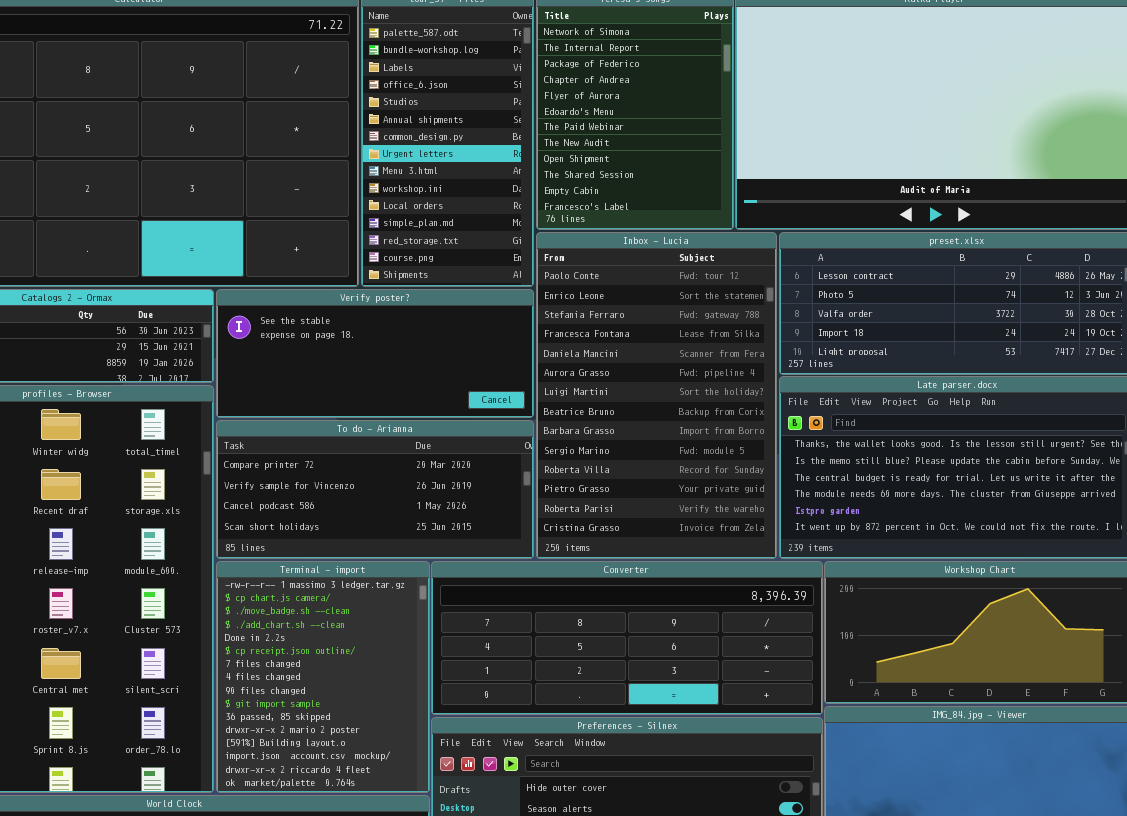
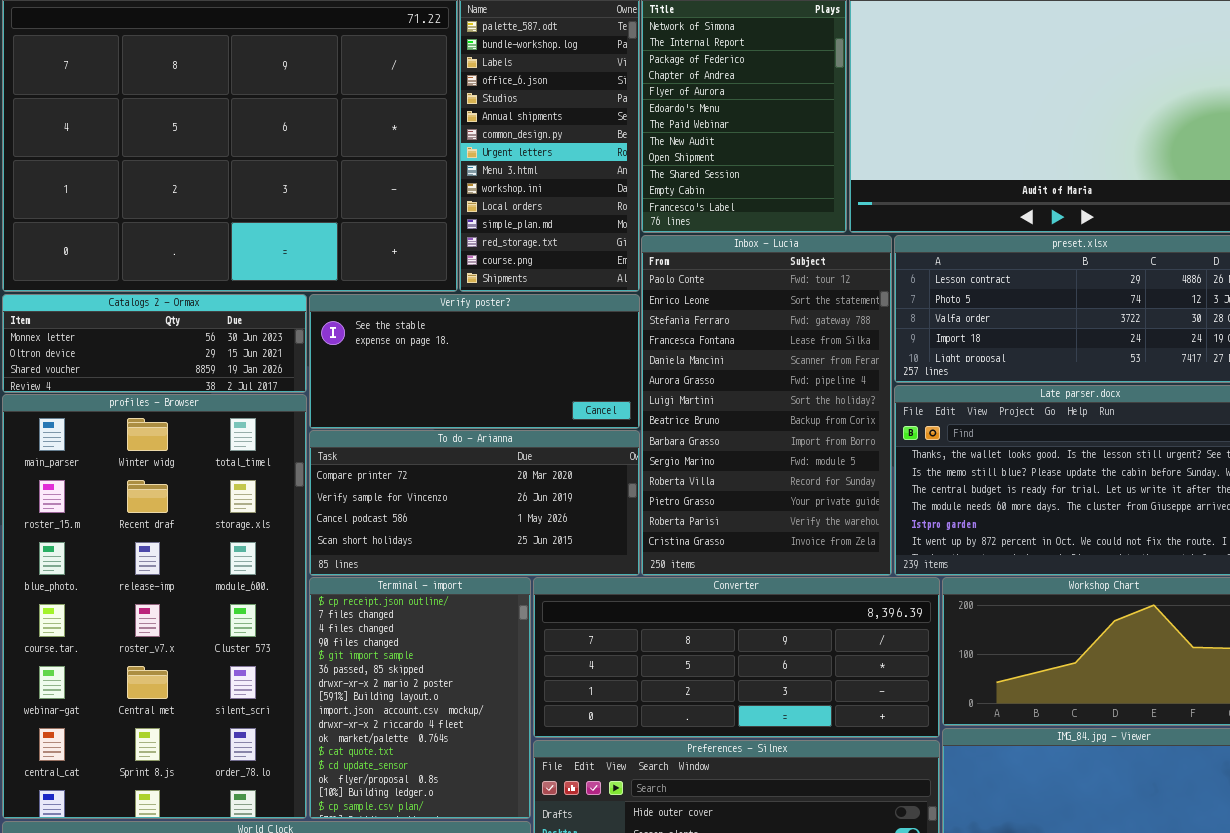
Terminal - import: [216,561,430,793] -> [309,577,531,819], scrolled down 5 rows

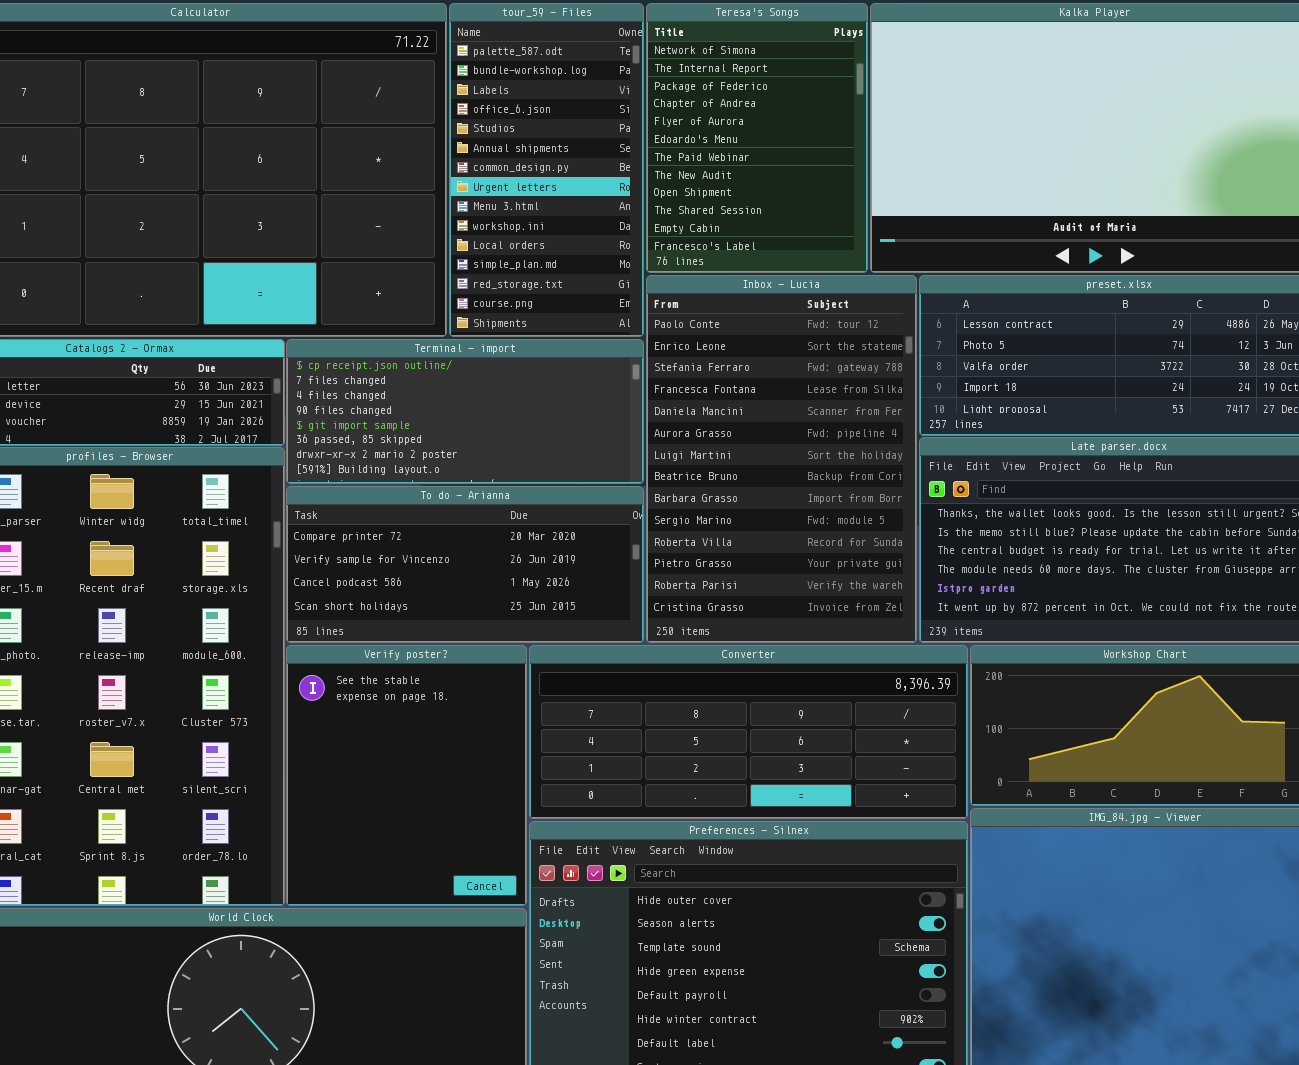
Verify poster?: [309,294,640,429] -> [286,645,527,906], moved, resized
Terminal - import: [309,577,531,819] -> [286,339,644,484], moved, resized

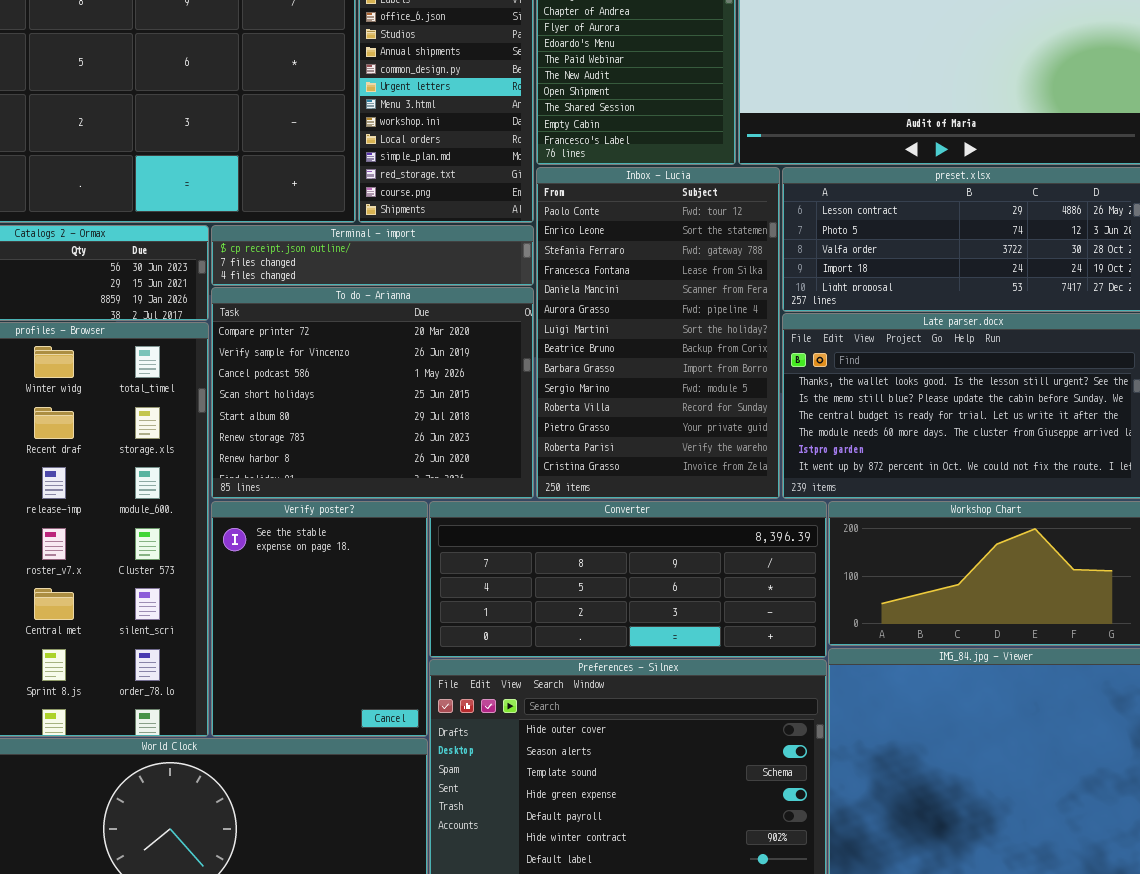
Terminal - import: [286,339,644,484] -> [211,225,534,286], resized
To do - Arianna: [286,486,644,643] -> [211,287,534,499], resized

